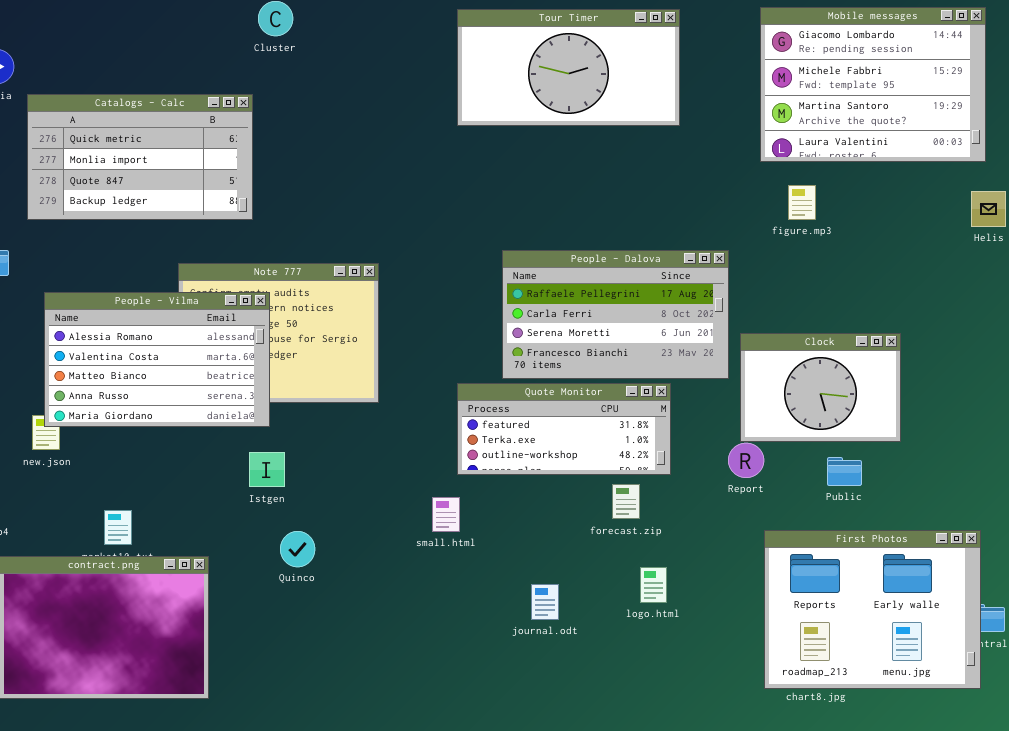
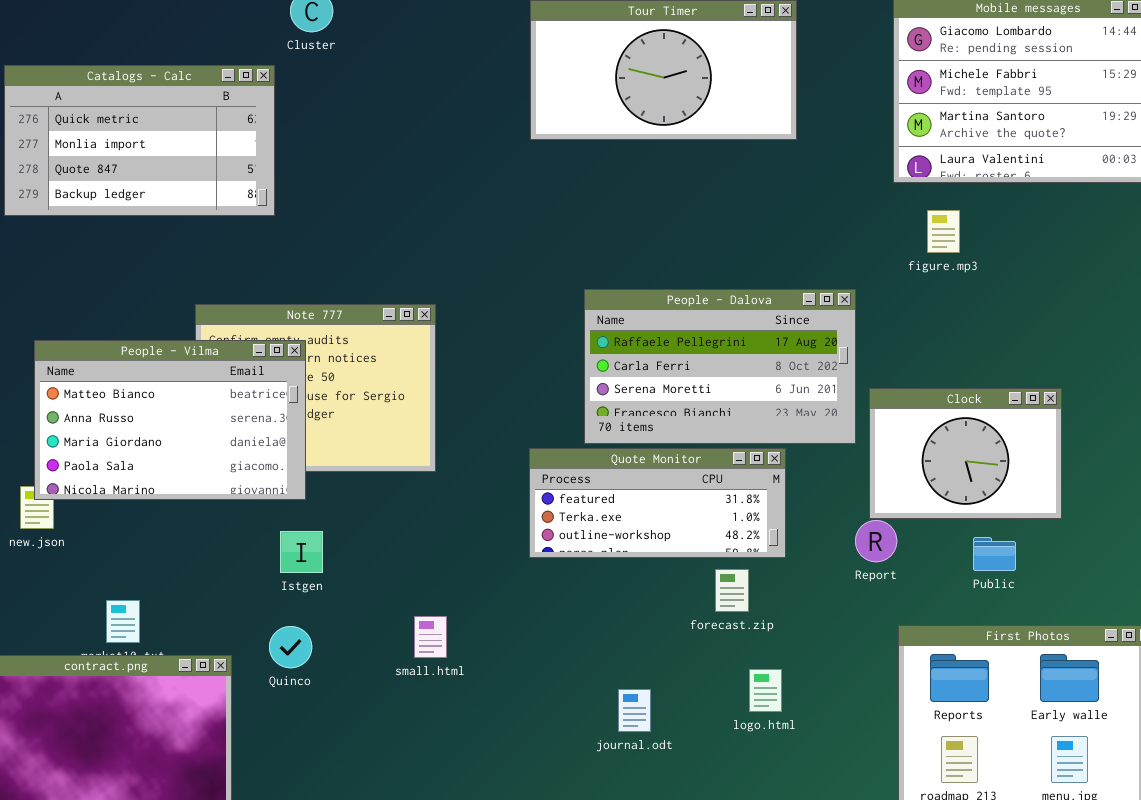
Catalogs - Calc: [27,94,253,220] -> [4,65,275,216], moved
People - Vilma: [44,292,270,427] -> [34,340,306,500], scrolled down 2 rows
small.html: [432,497,460,532] -> [414,616,447,658], moved
Quinco: [280,531,315,567] -> [269,626,312,668], moved

